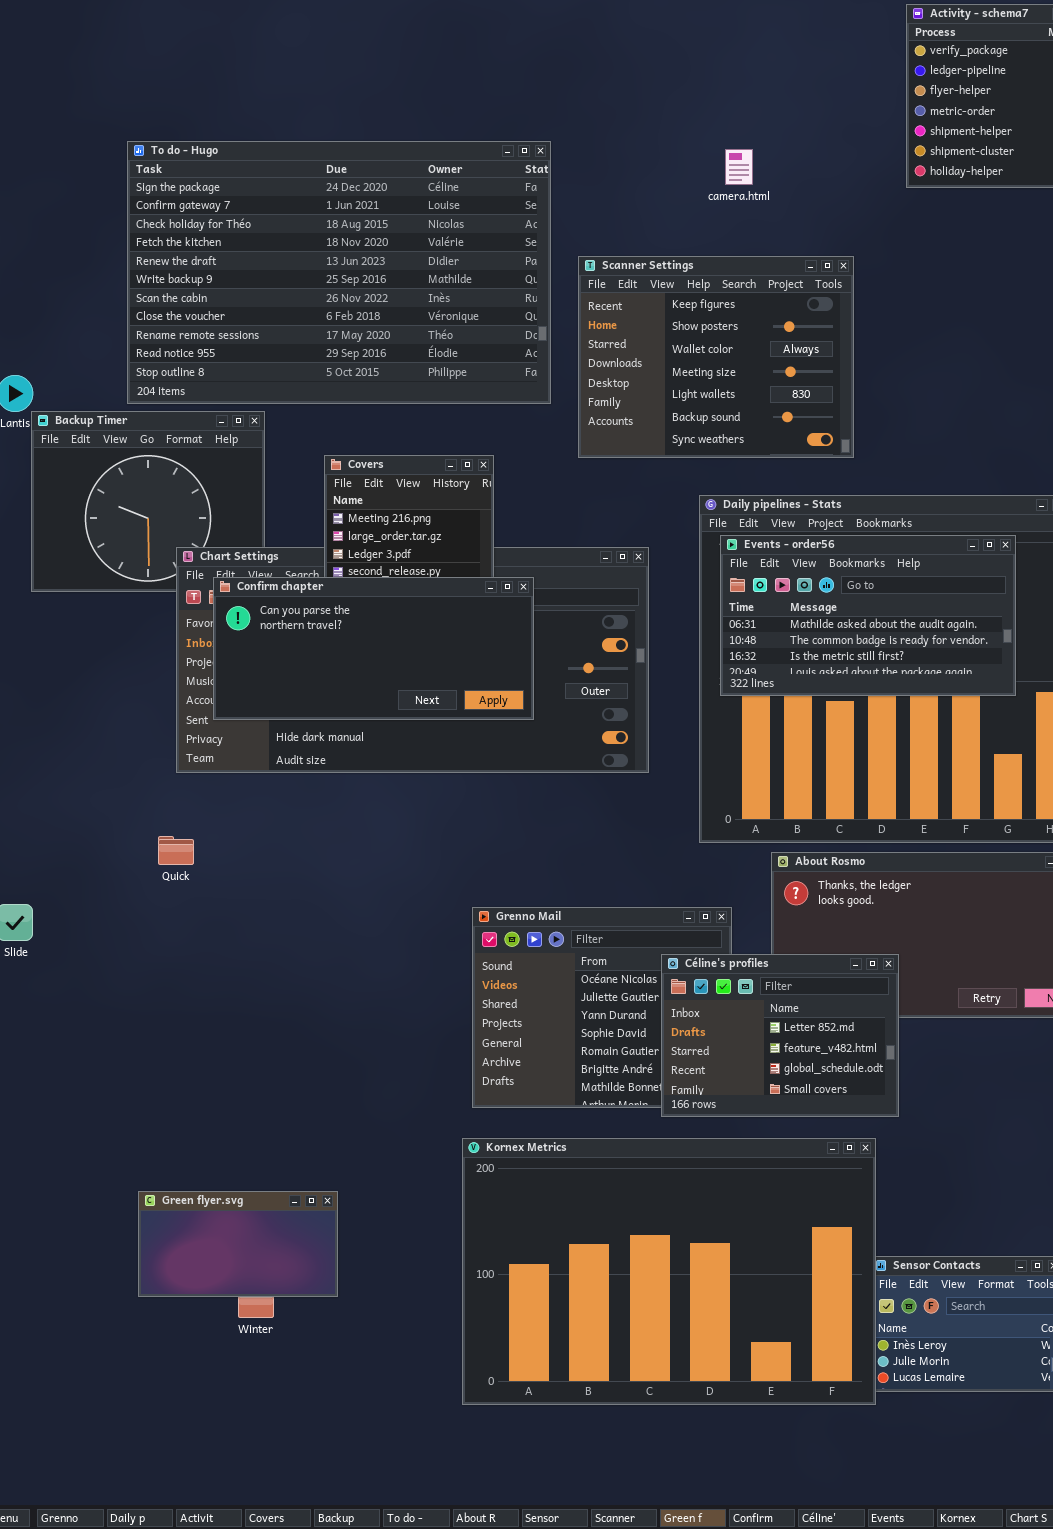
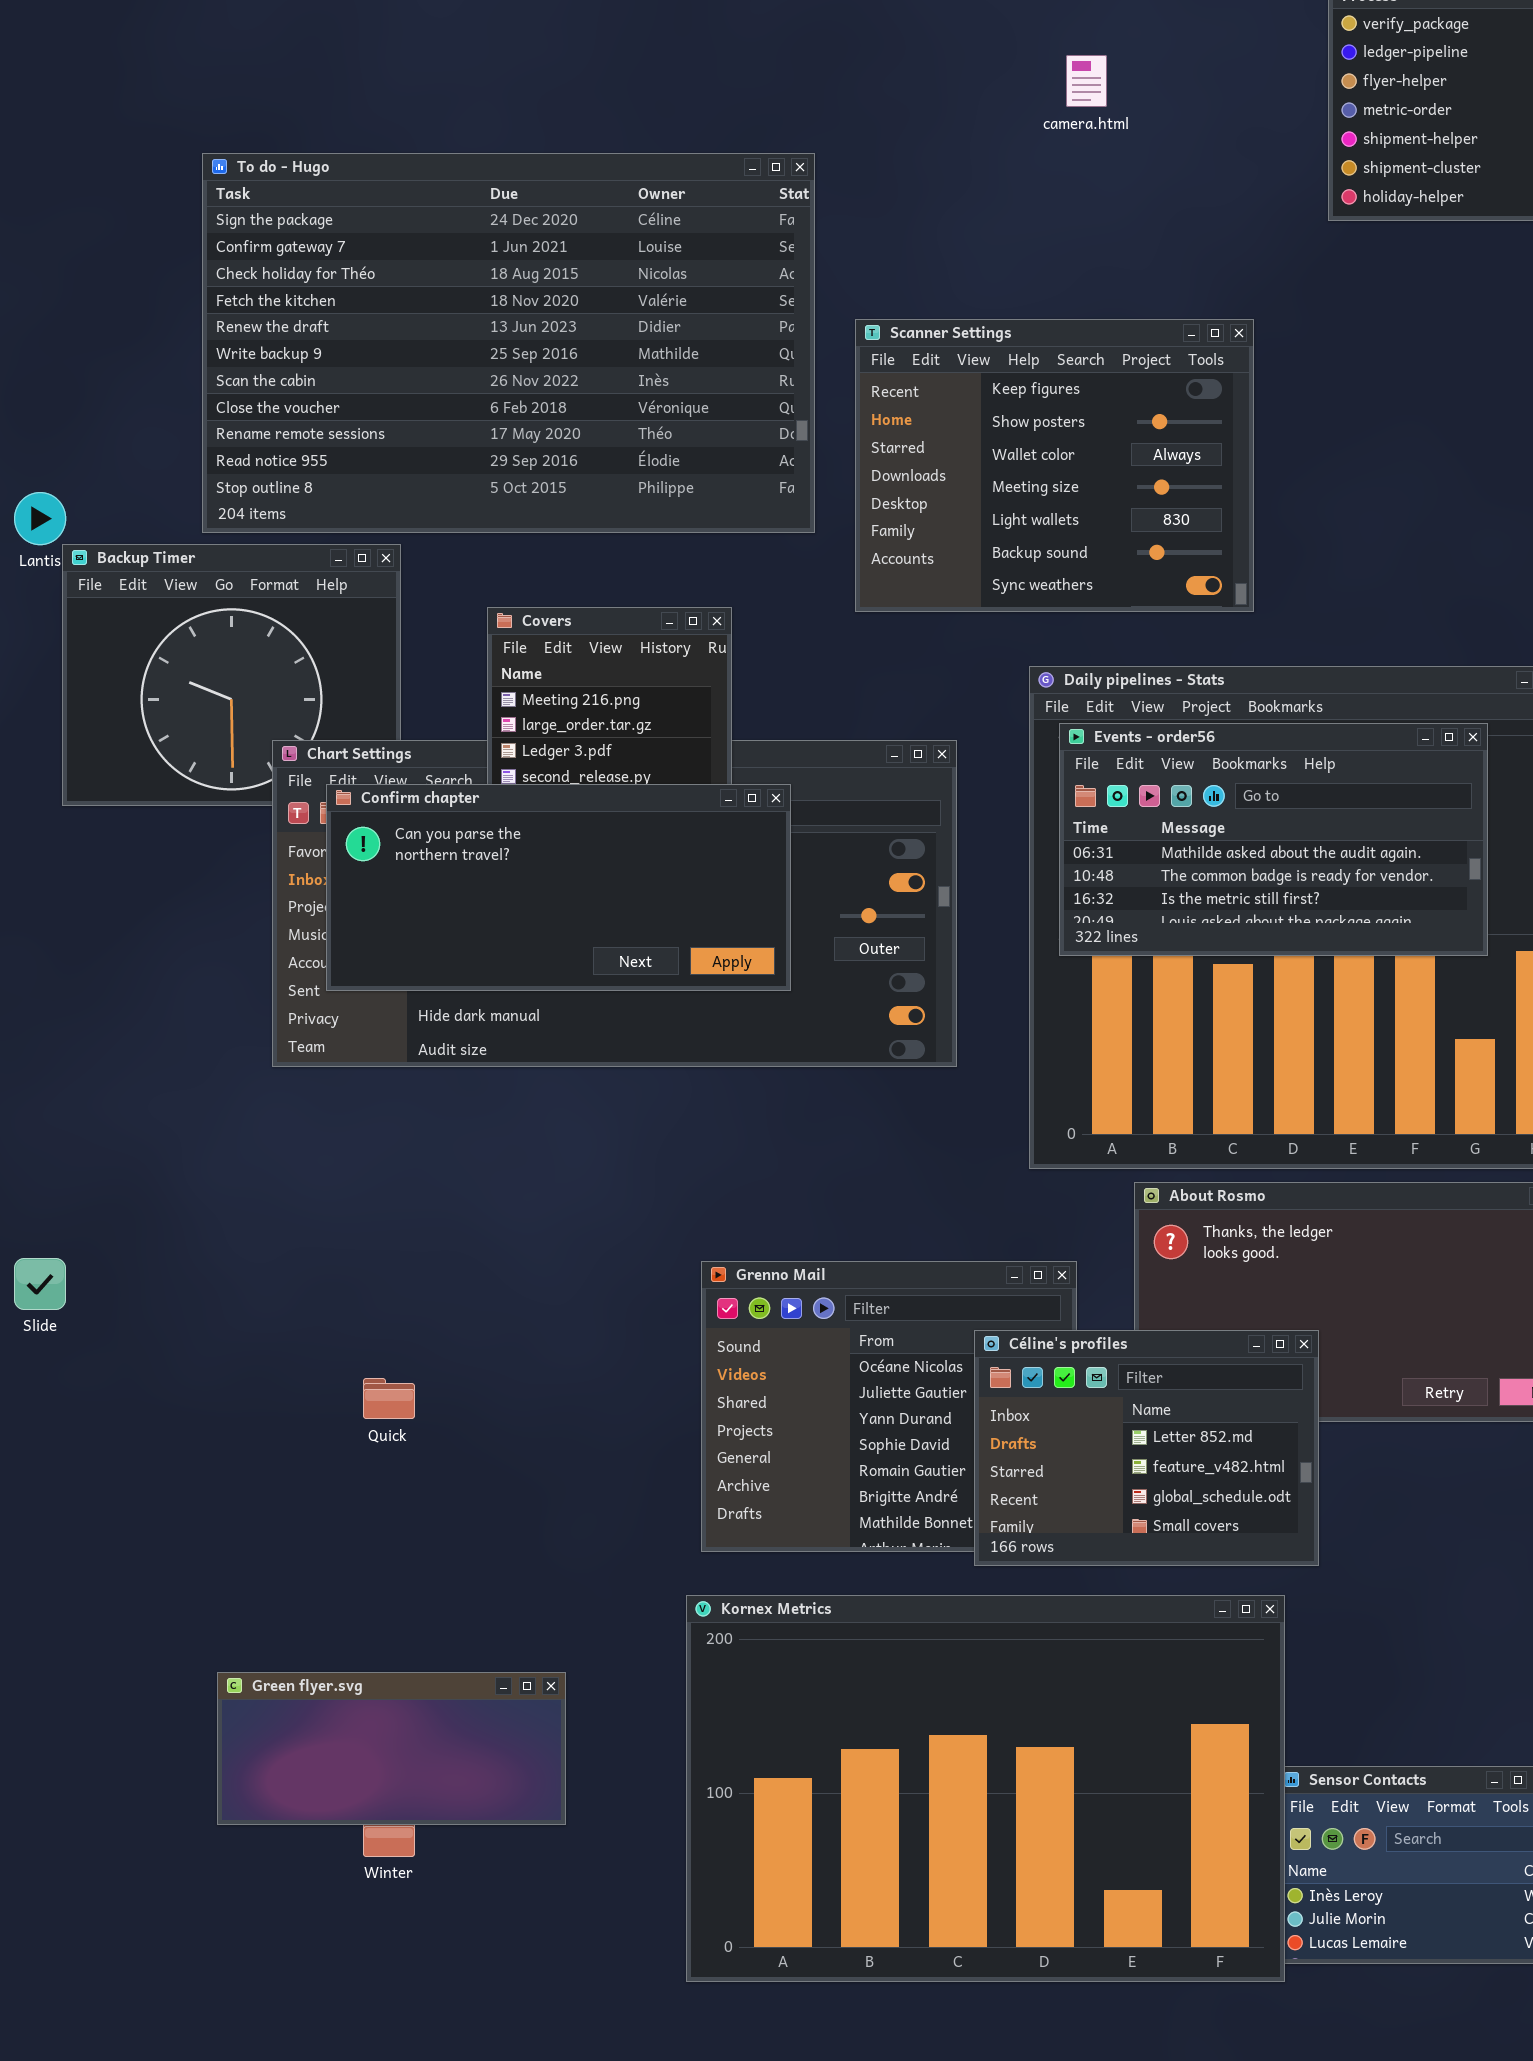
camera.html: [725,149,753,185] -> [1066,55,1107,107], moved
Quick: [158,836,194,865] -> [363,1378,415,1419], moved
Green flyer.svg: [138,1191,338,1297] -> [217,1672,566,1825], resized

